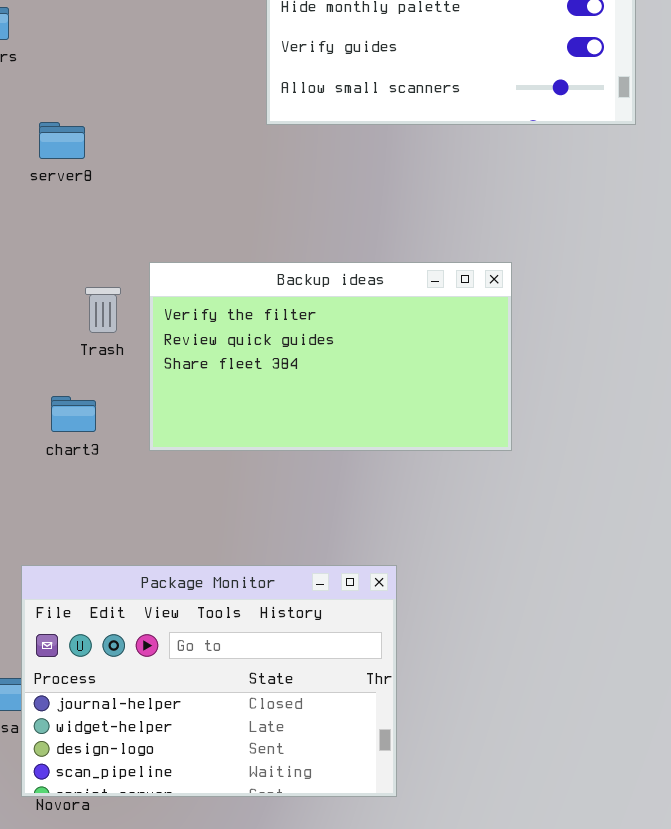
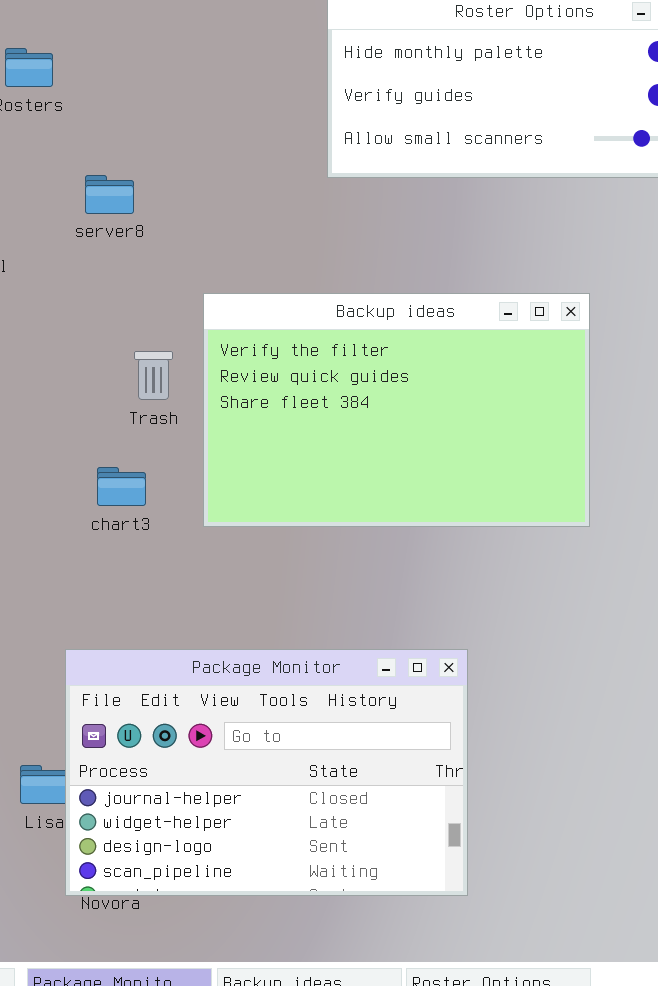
Backup ideas: [149,262,512,451] -> [203,293,590,527], resized

